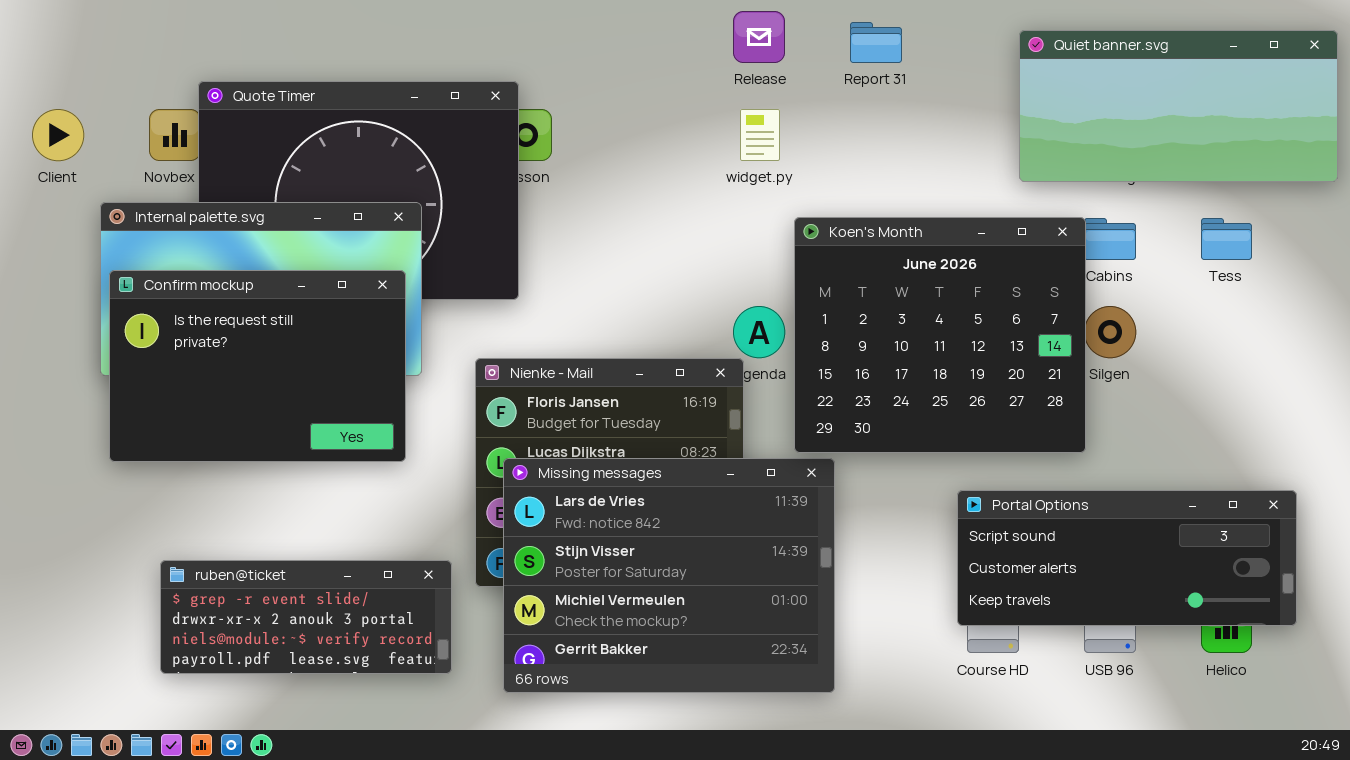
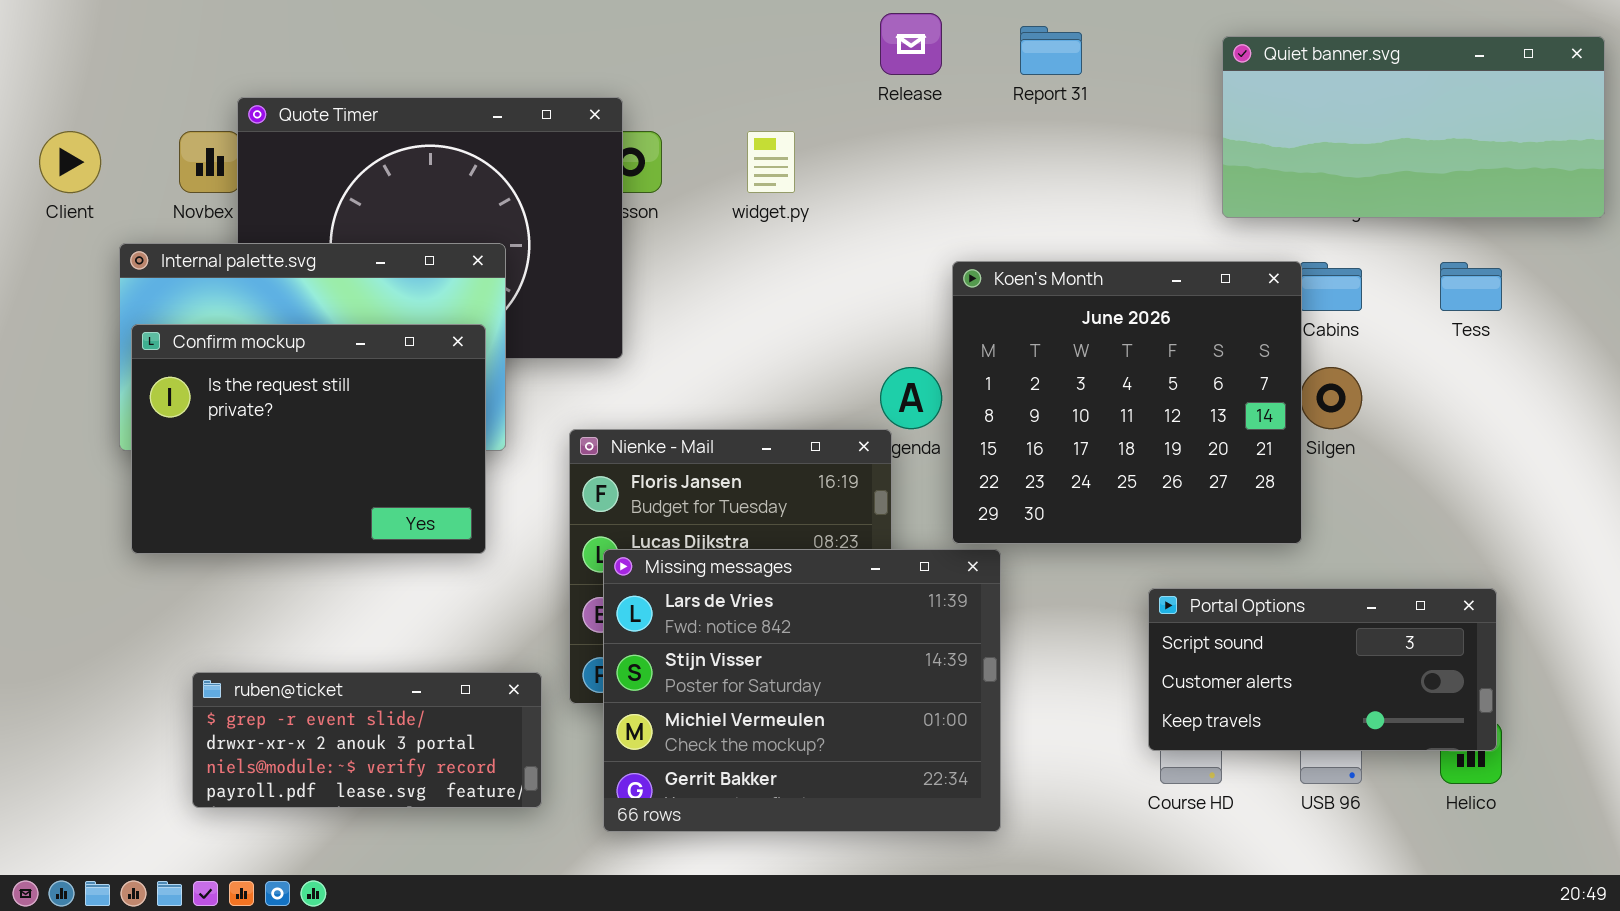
widget.py: [740,109,780,161] -> [747,131,795,193], moved
Portal Options: [957,490,1297,626] -> [1148,588,1497,751], resized

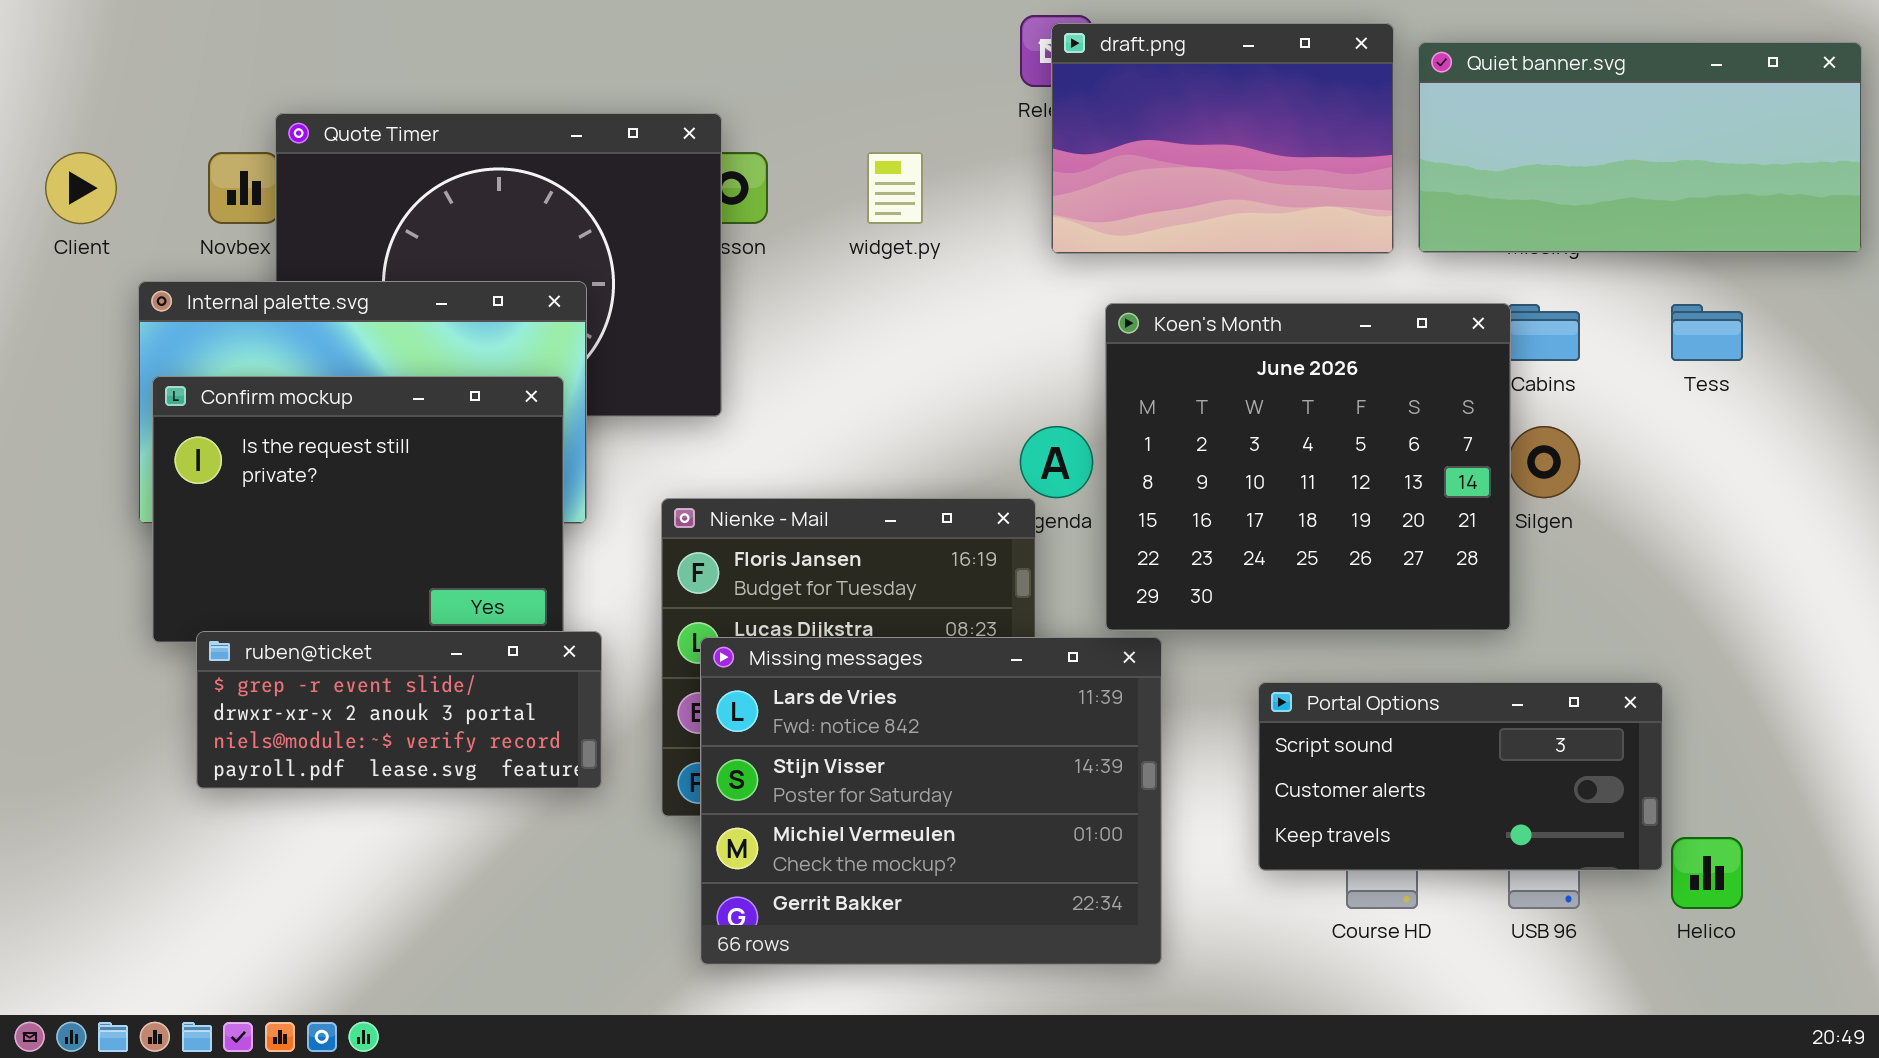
draft.png: none -> [1051,23,1394,254], opened
Portal Options: [1148,588,1497,751] -> [1258,682,1663,871], moved
ruben@ticket: [192,672,542,808] -> [196,631,602,789], moved

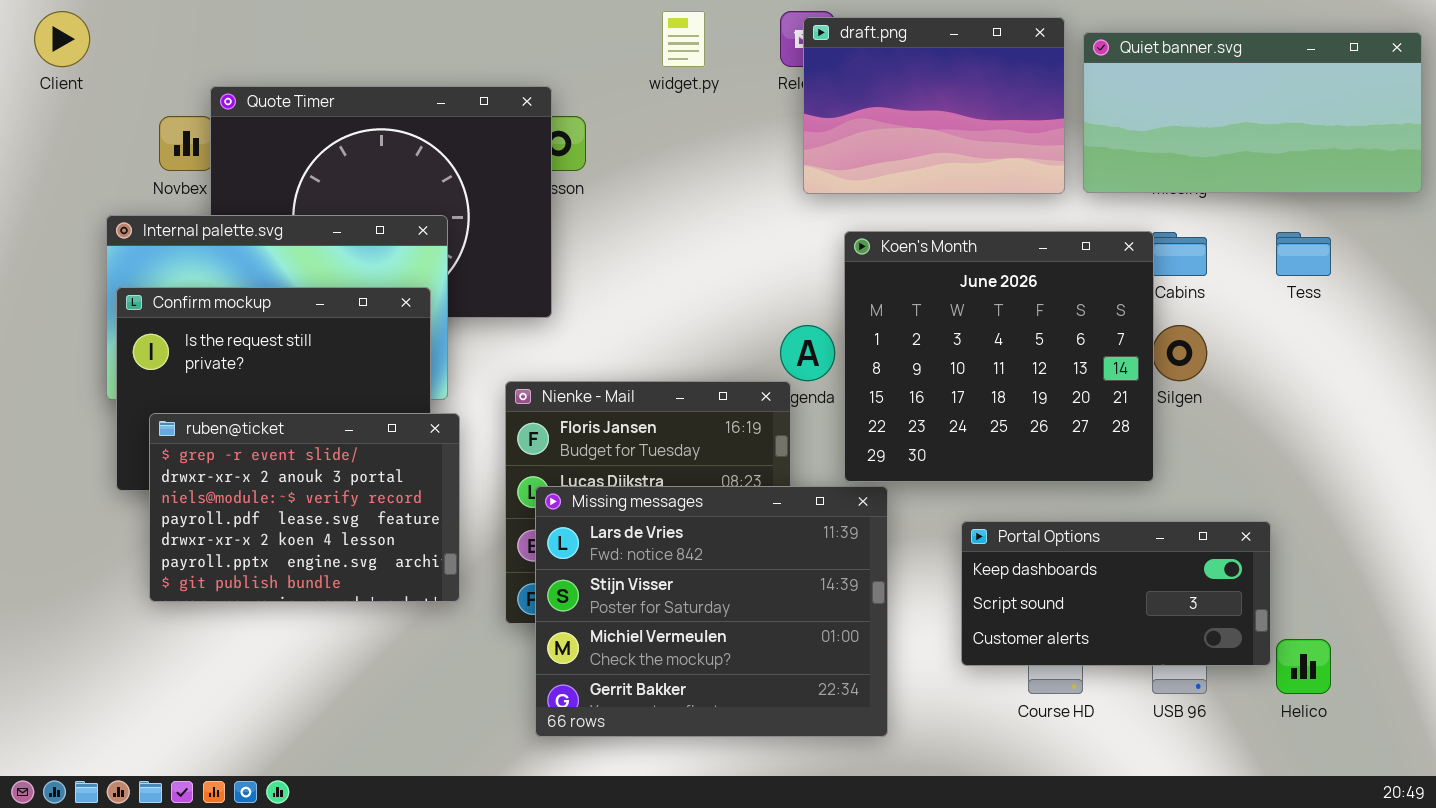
Client: [45,152,117,224] -> [34,11,90,67], moved
widget.py: [867,152,923,224] -> [662,11,705,67], moved
ruben@ticket: [196,631,602,789] -> [149,413,460,602], resized
Portal Options: [1258,682,1663,871] -> [961,521,1271,666], scrolled up 1 row

